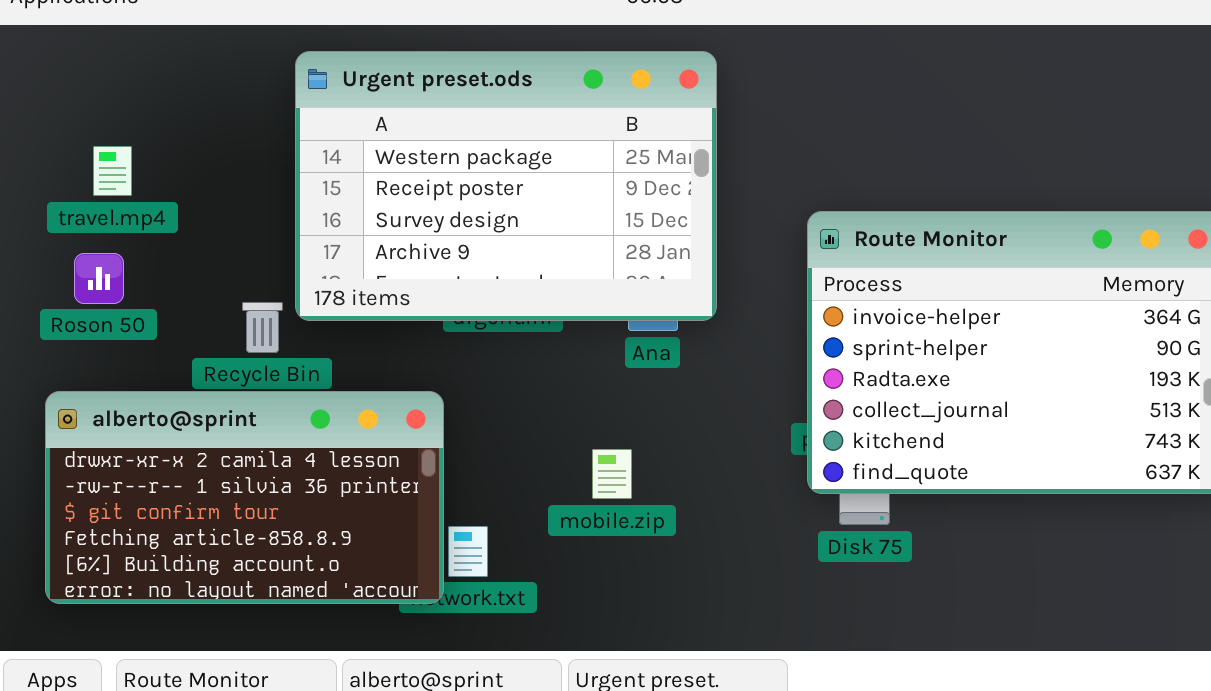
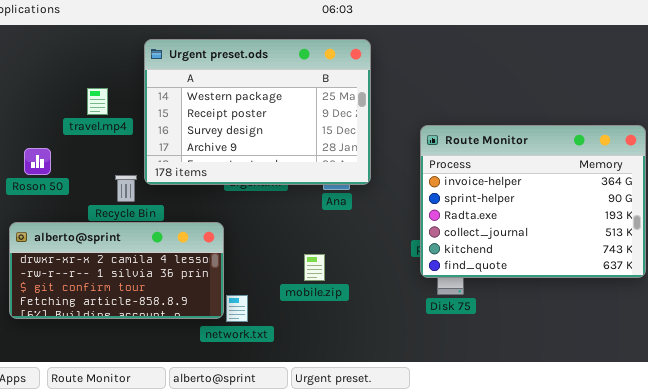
travel.mp4: [93,146,132,196] -> [87,88,108,115], moved
alberto@sprint: [45,391,444,604] -> [9,222,224,319], resized

